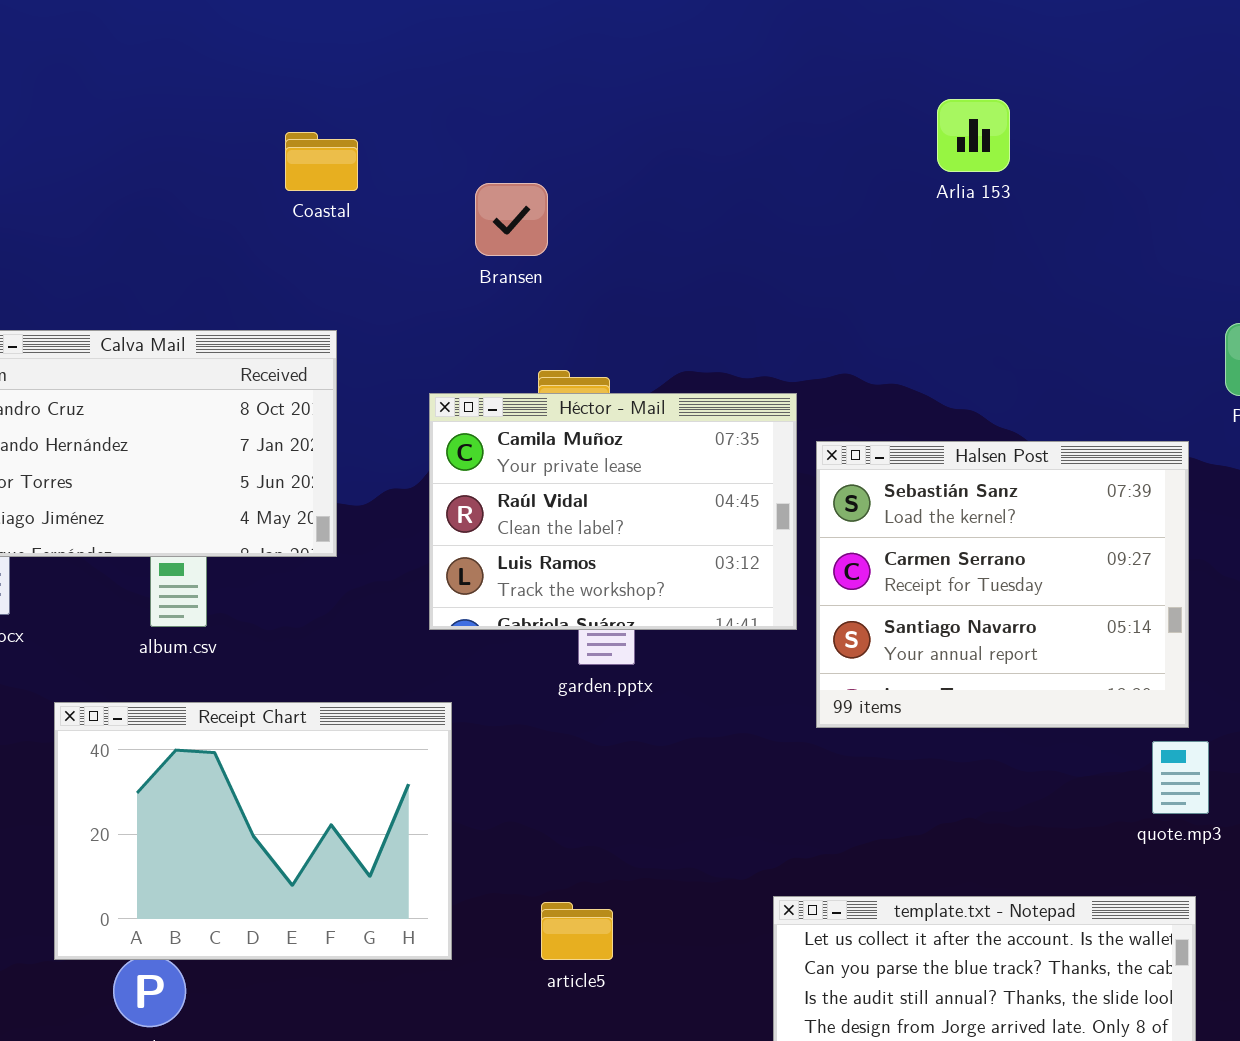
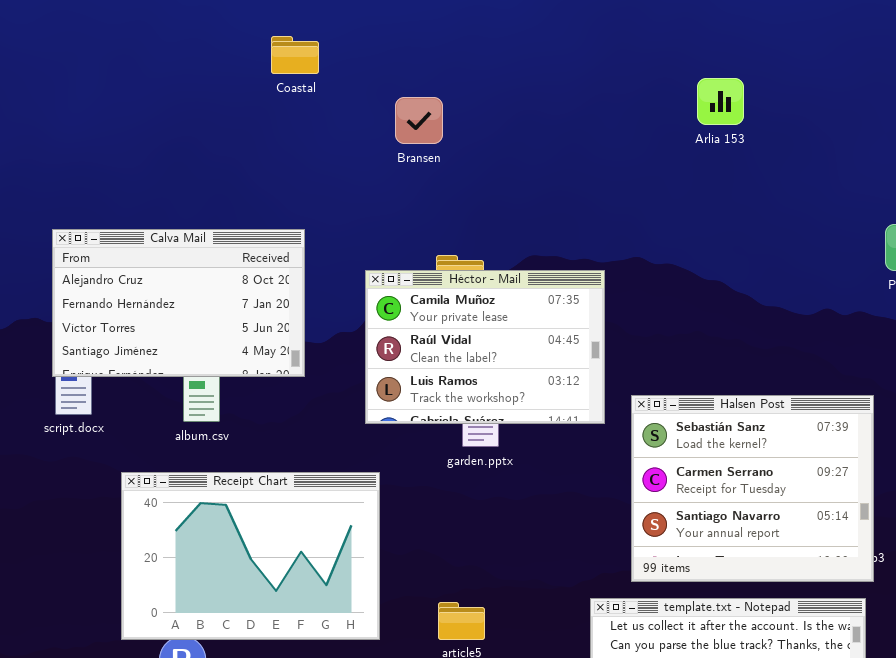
Coastal: [285,132,358,191] -> [271,36,319,74], moved
Bransen: [475,183,548,256] -> [395,97,443,144], moved
Halsen Post: [816,441,1189,728] -> [631,395,874,582], moved

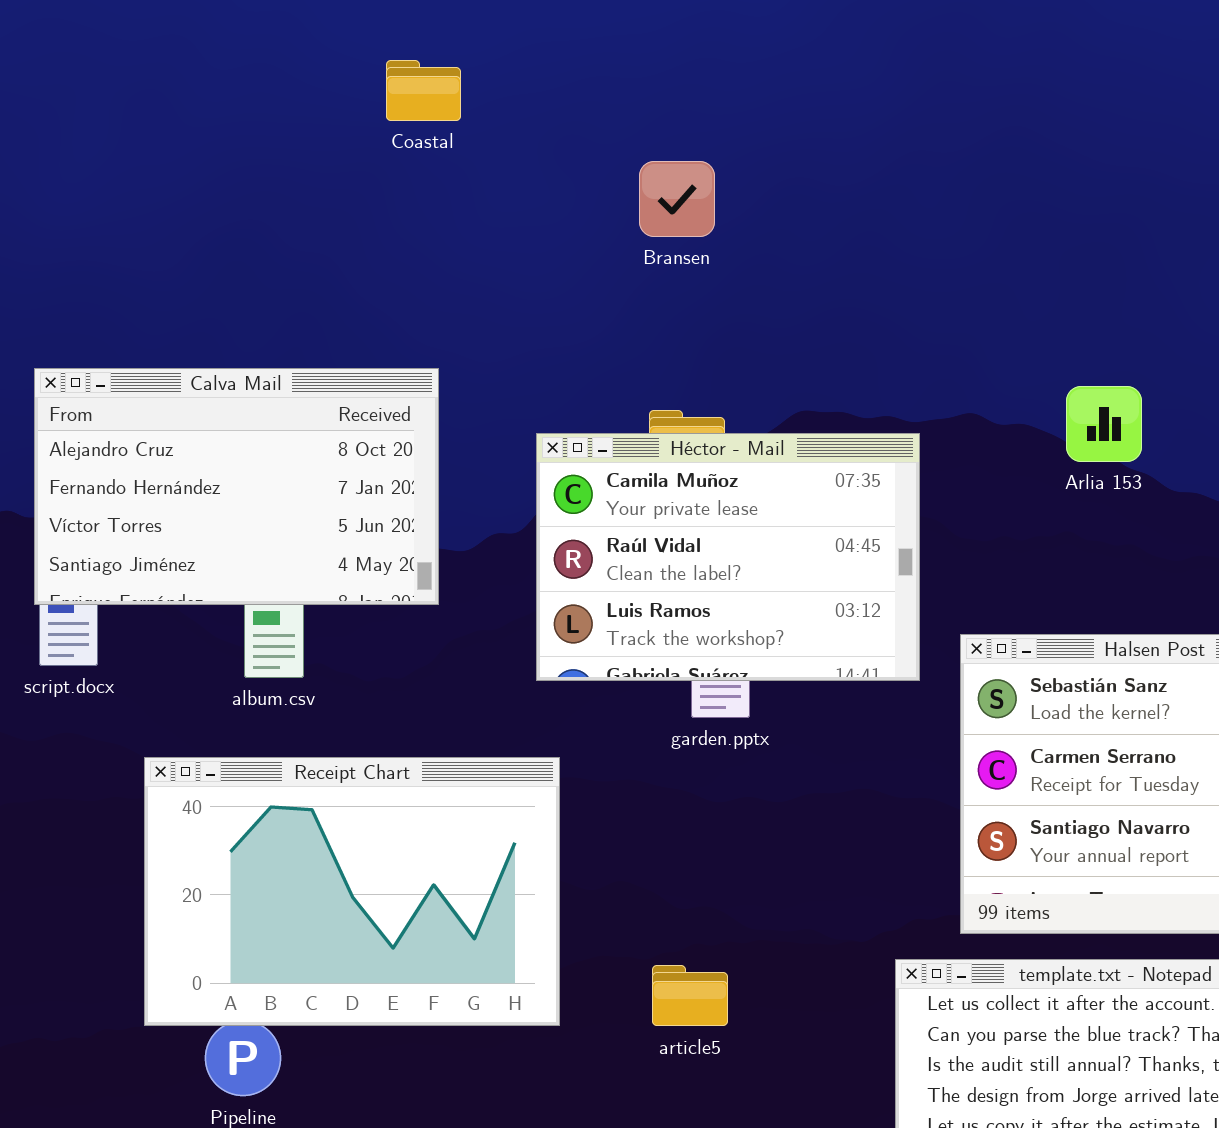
Arlia 153: [697,78,744,125] -> [1066,386,1142,462], moved
Bransen: [395,97,443,144] -> [639,161,715,237], moved

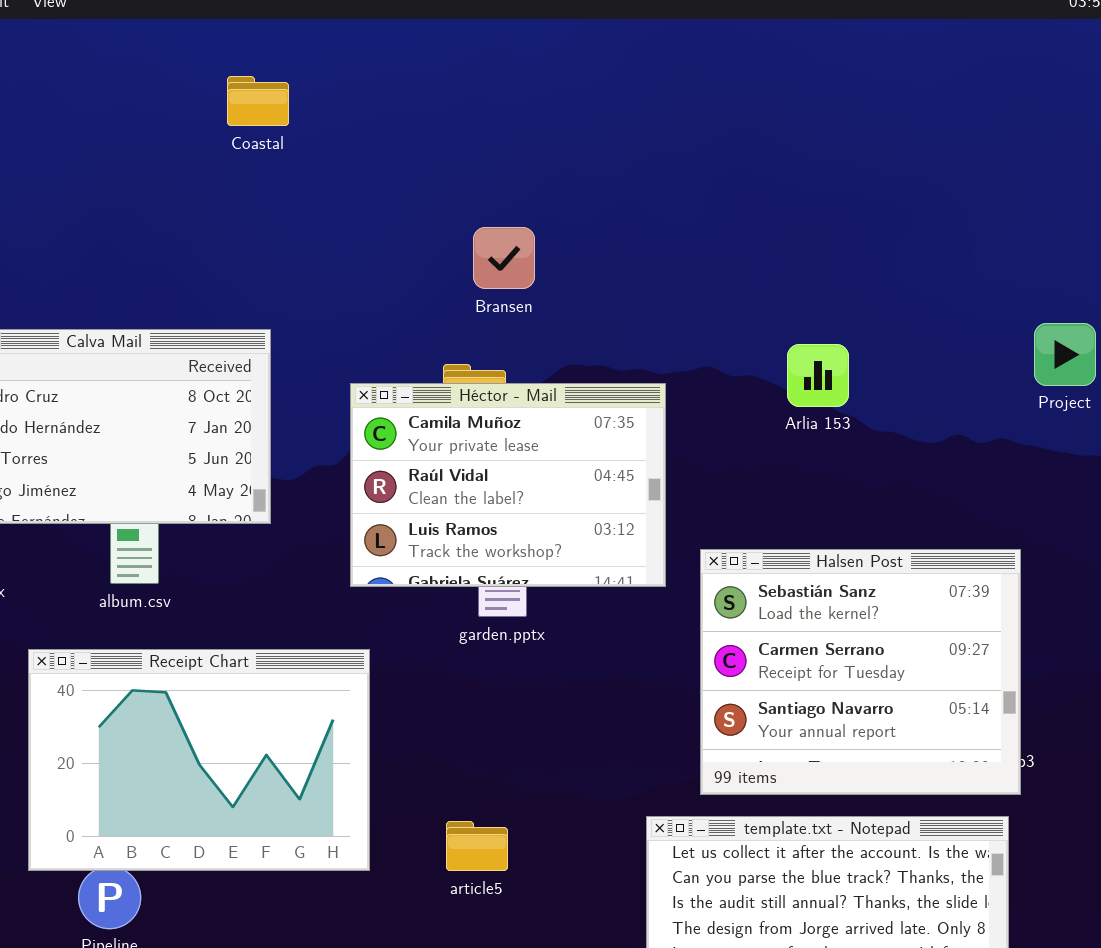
Bransen: [639,161,715,237] -> [473,227,535,289], moved

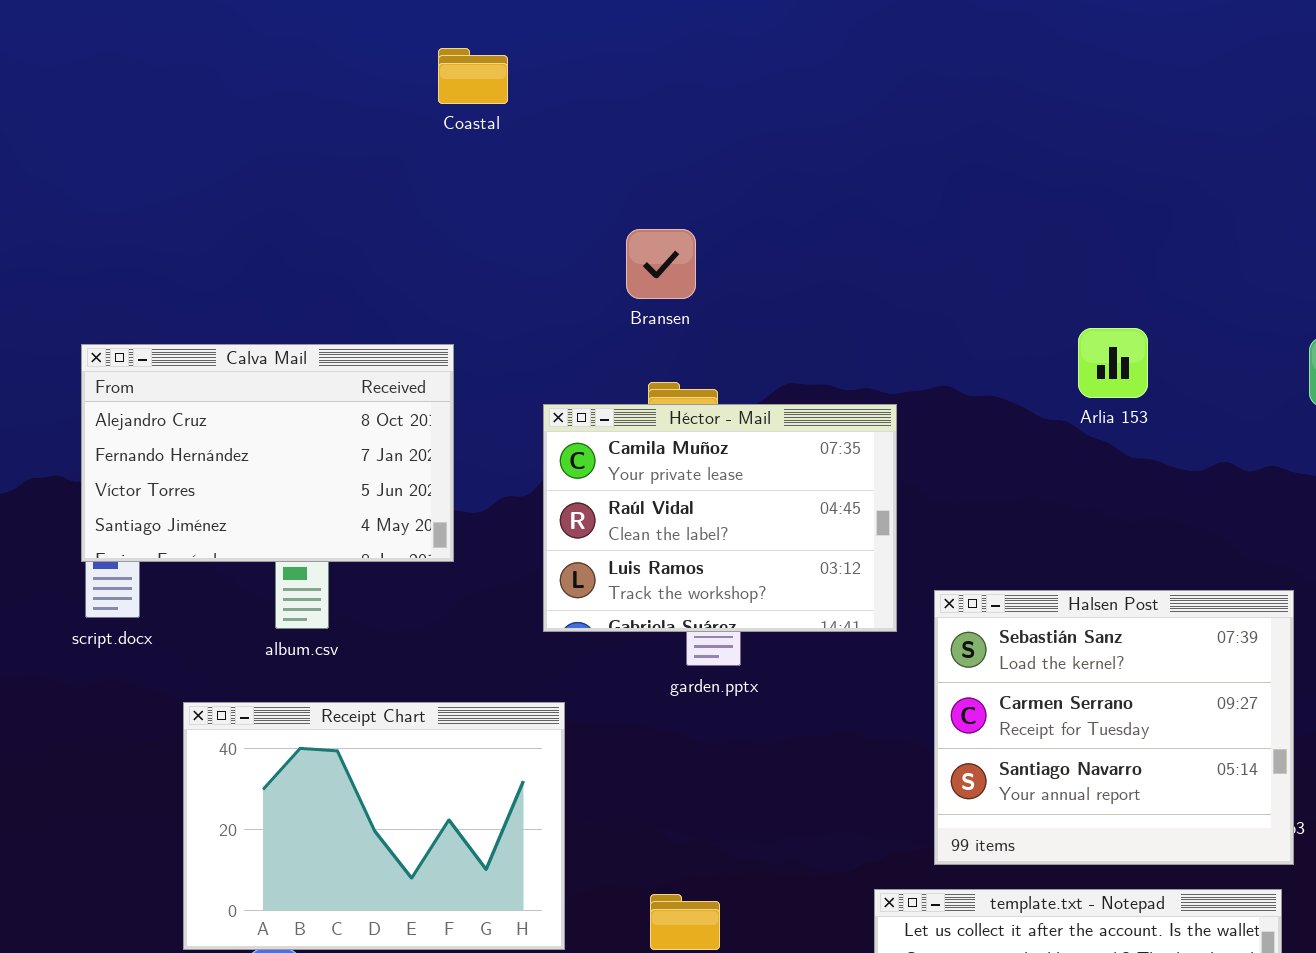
Coastal: [227,76,289,126] -> [438,48,508,104], moved
Bransen: [473,227,535,289] -> [626,229,696,299], moved
Arlia 153: [787,344,849,407] -> [1078,328,1148,398], moved

